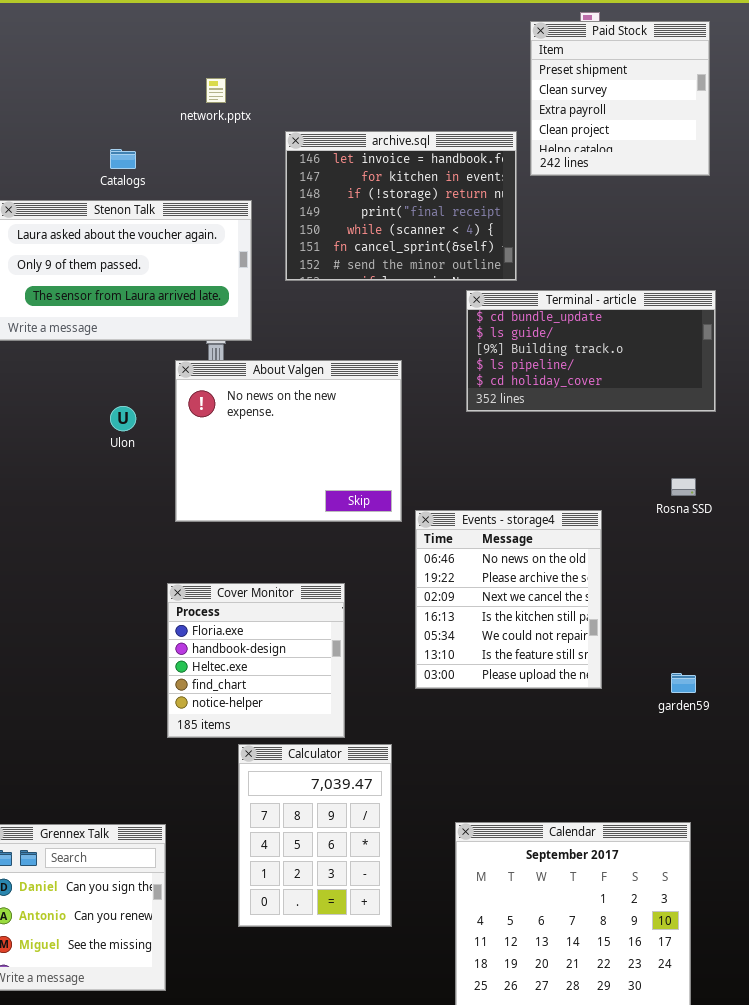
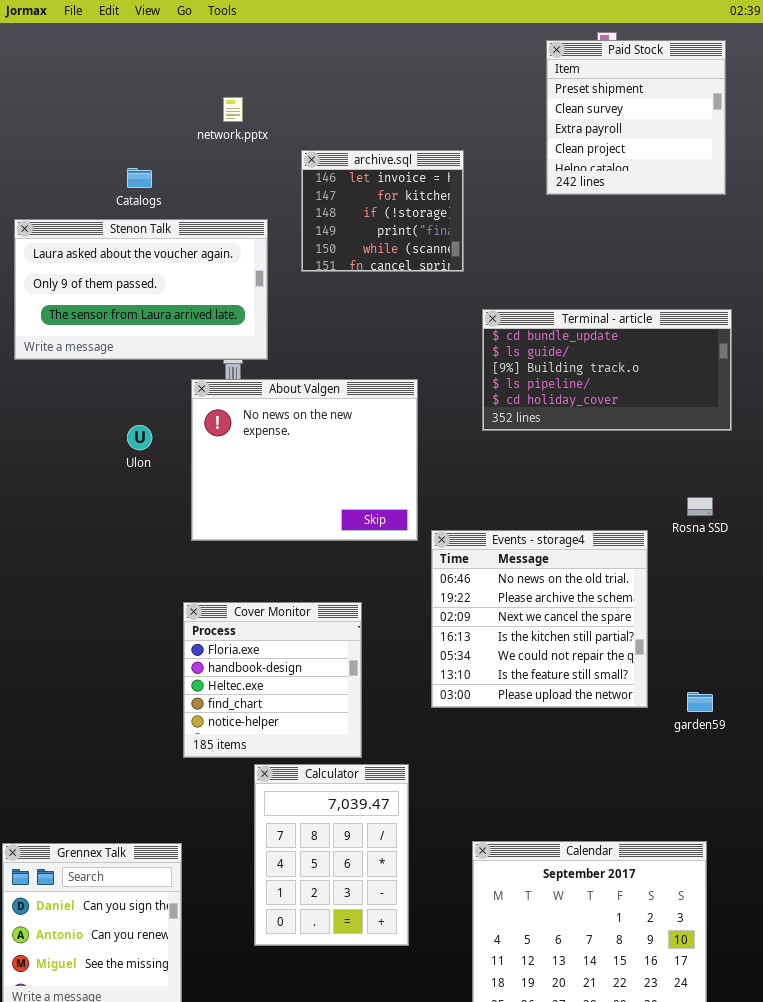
archive.sql: [285,131,517,281] -> [301,150,464,272], resized
Events - storage4: [415,510,602,689] -> [431,530,648,708], resized

